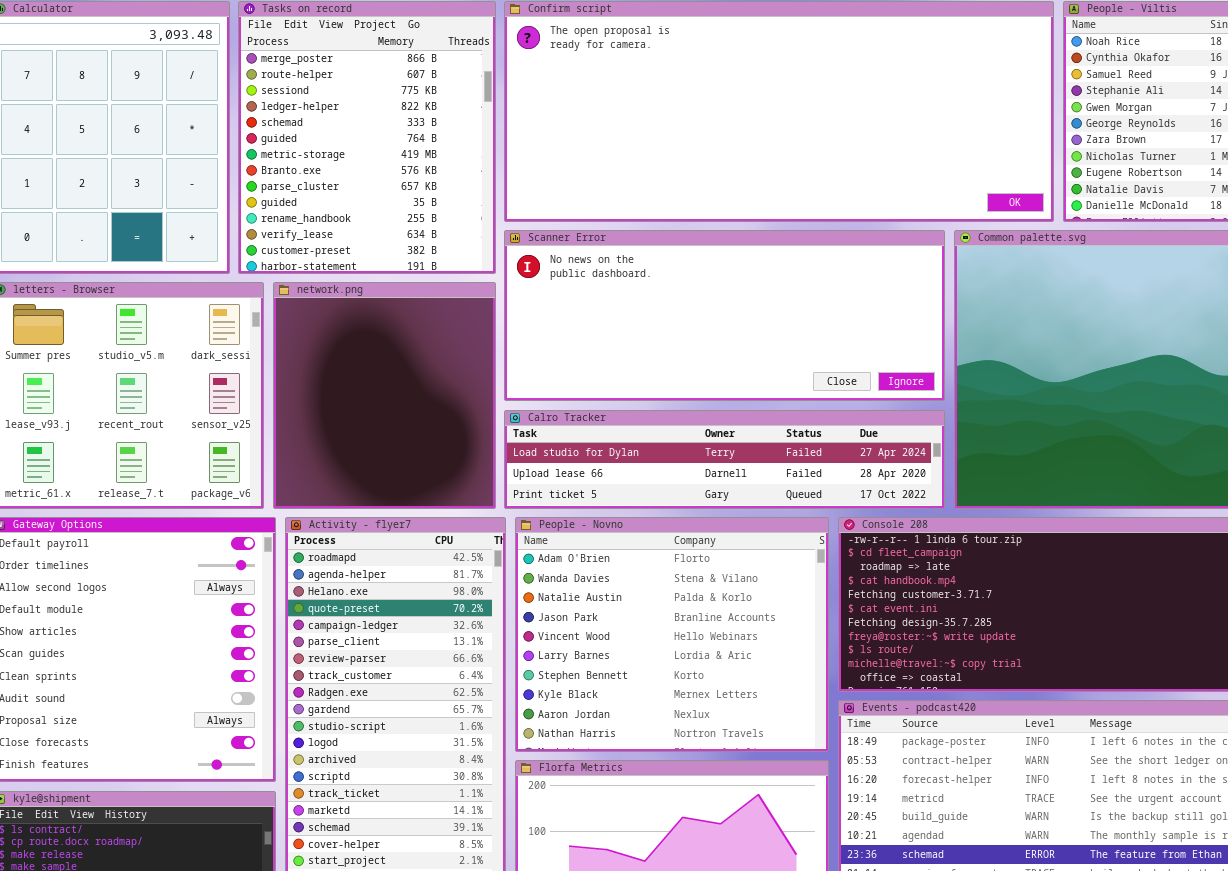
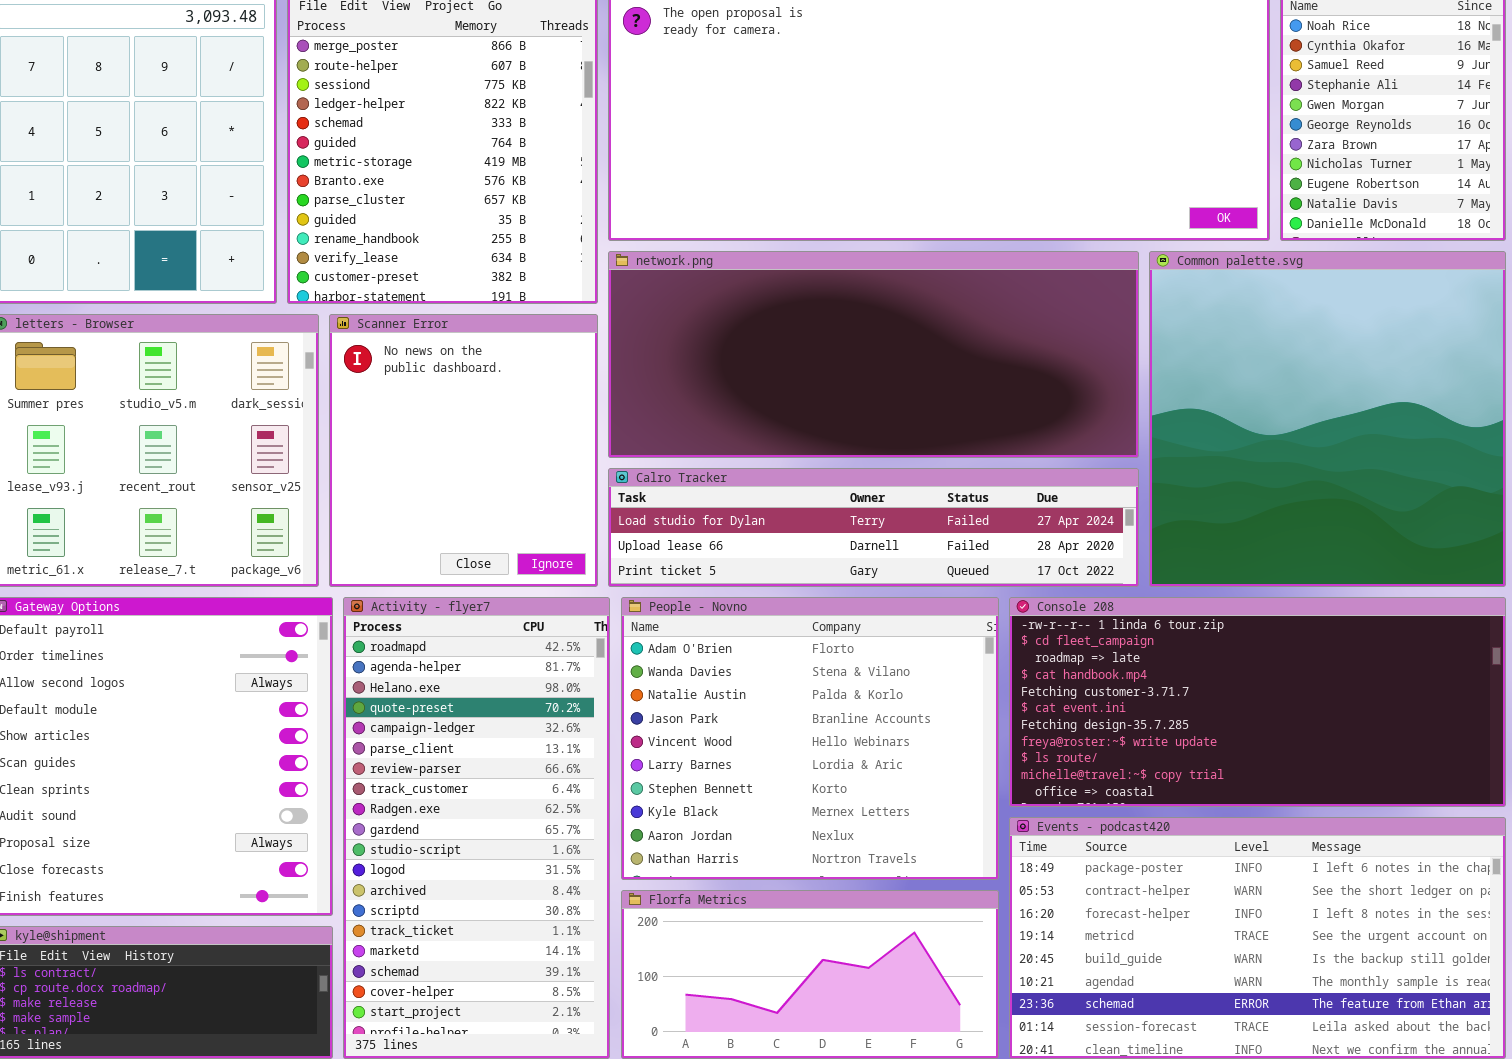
Scanner Error: [504,230,945,401] -> [329,314,598,587], moved, resized
network.png: [273,282,496,509] -> [608,251,1139,458], moved, resized

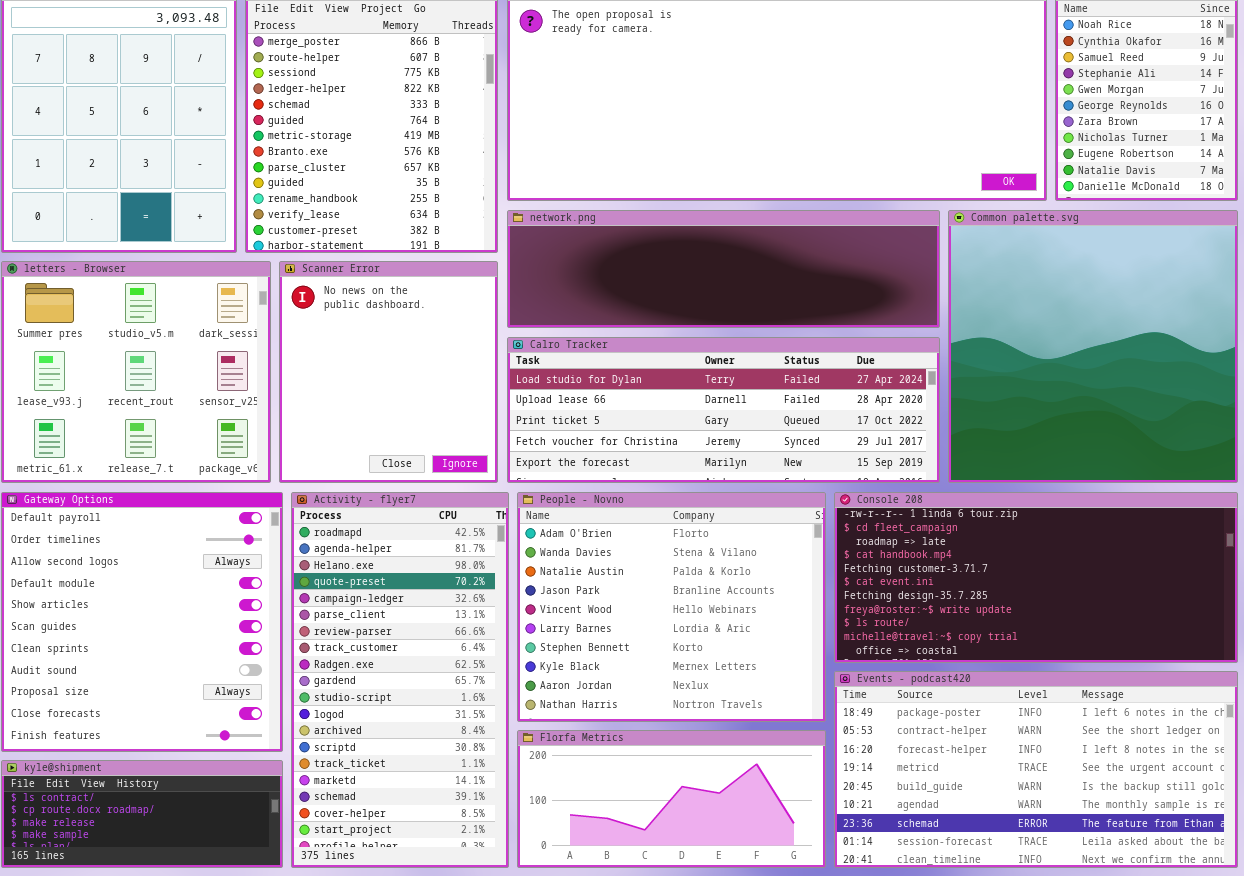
network.png: [608,251,1139,458] -> [507,210,940,328], resized
Calro Tracker: [608,468,1139,587] -> [507,337,940,483], resized

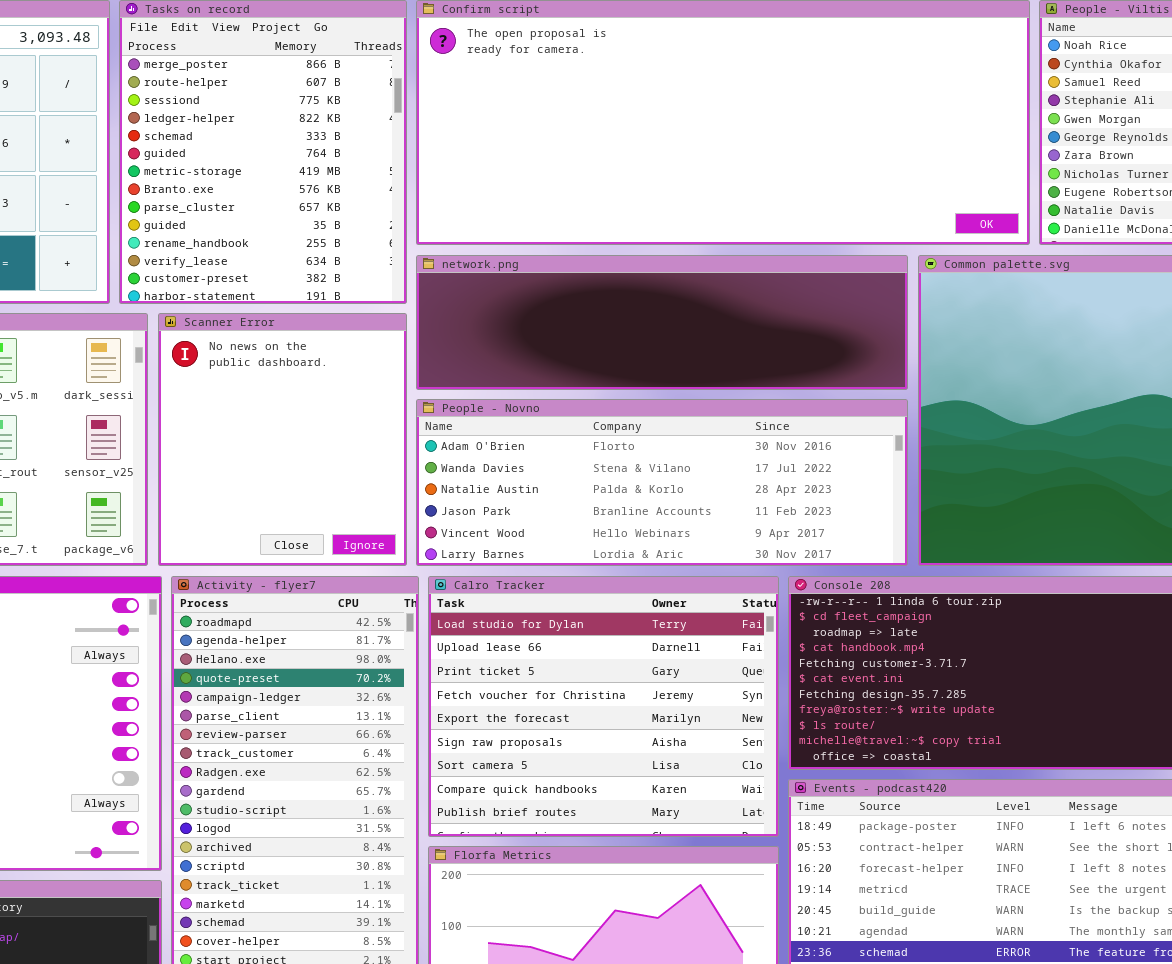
Calro Tracker: [507,337,940,483] -> [428,576,779,837], moved, resized
People - Novno: [517,492,826,722] -> [416,399,908,566], moved, resized

